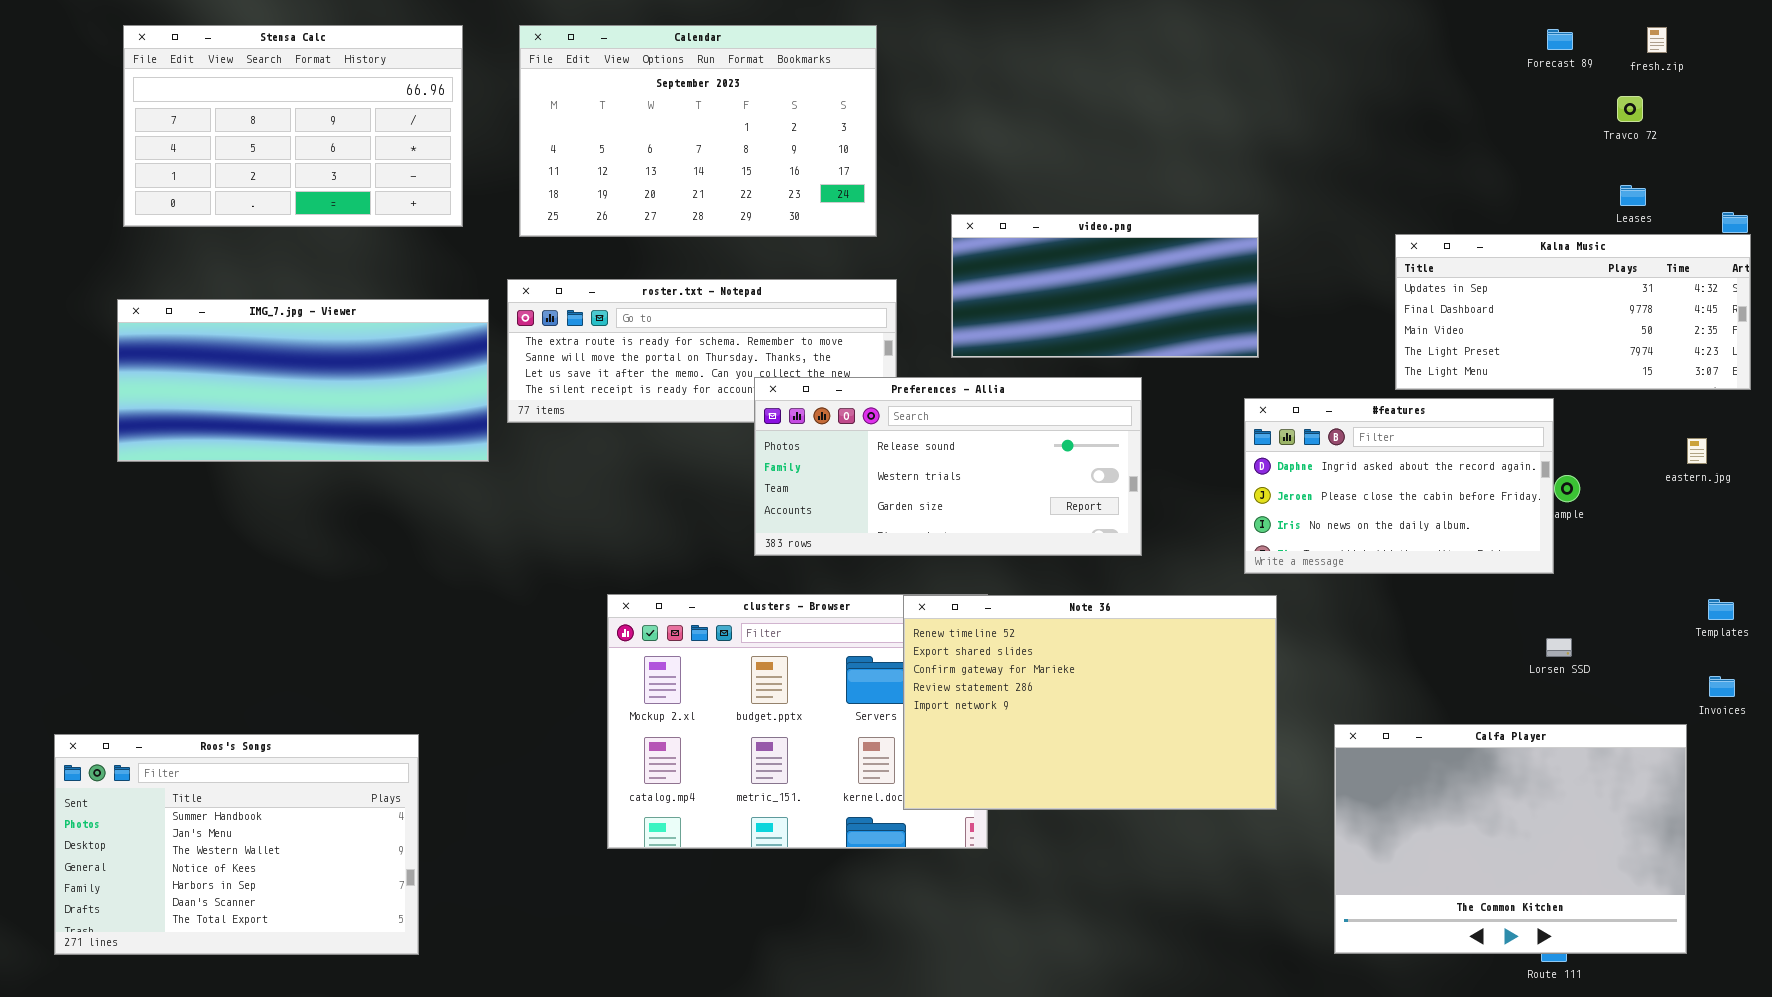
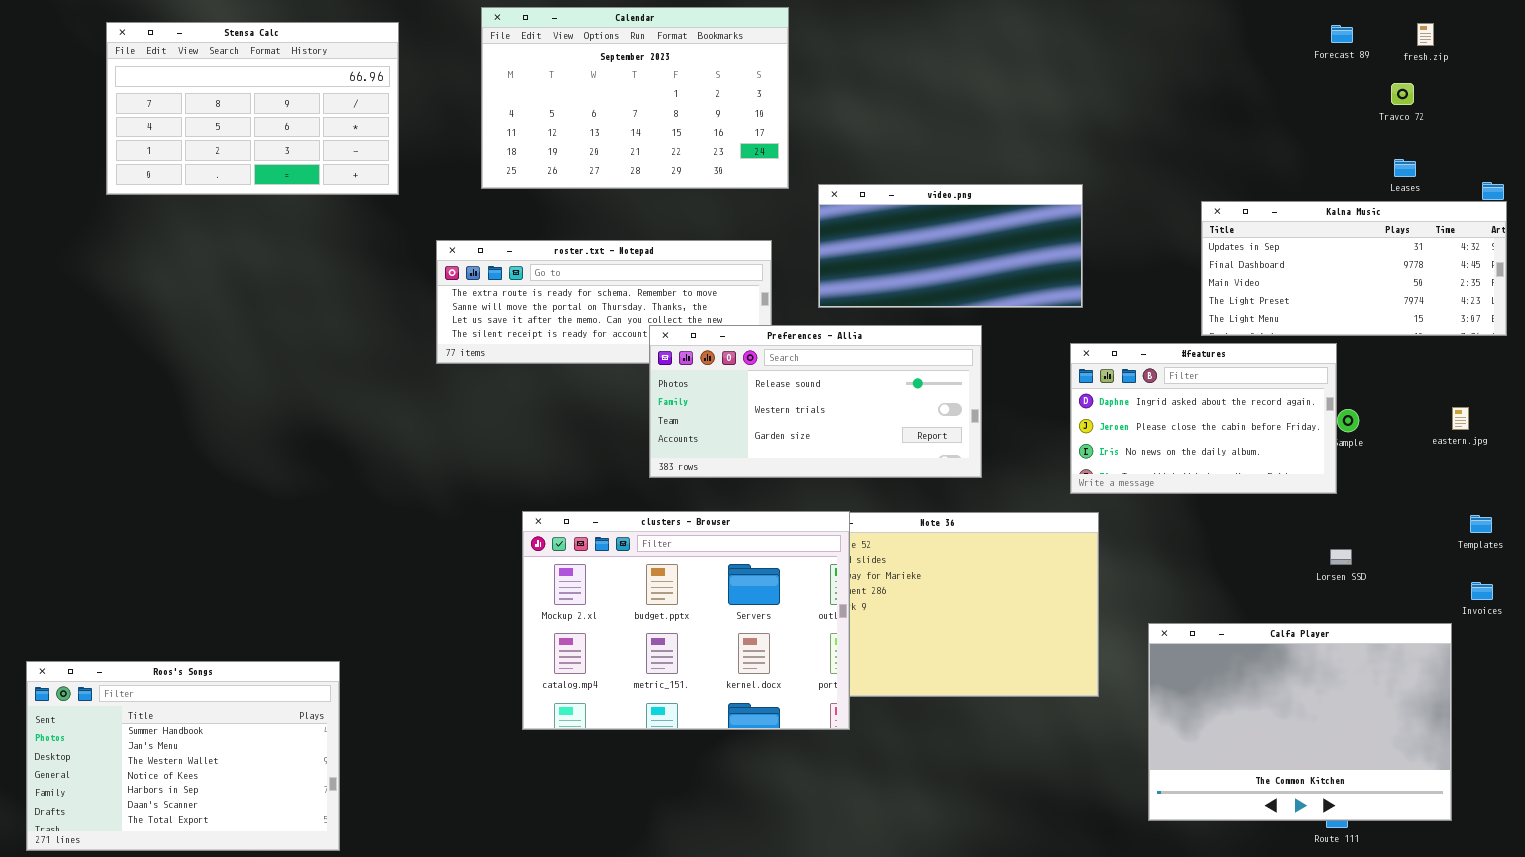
Calendar: [519,25,877,237] -> [481,7,789,189], moved
IMG_7.jpg - Viewer: [117,299,489,462] -> none, closed
eastern.jpg: [1687,438,1707,464] -> [1452,407,1469,430], moved
clusters - Browser: [607,594,988,849] -> [522,511,850,730], raised
Roos's Songs: [54,734,419,955] -> [26,661,340,851], moved

